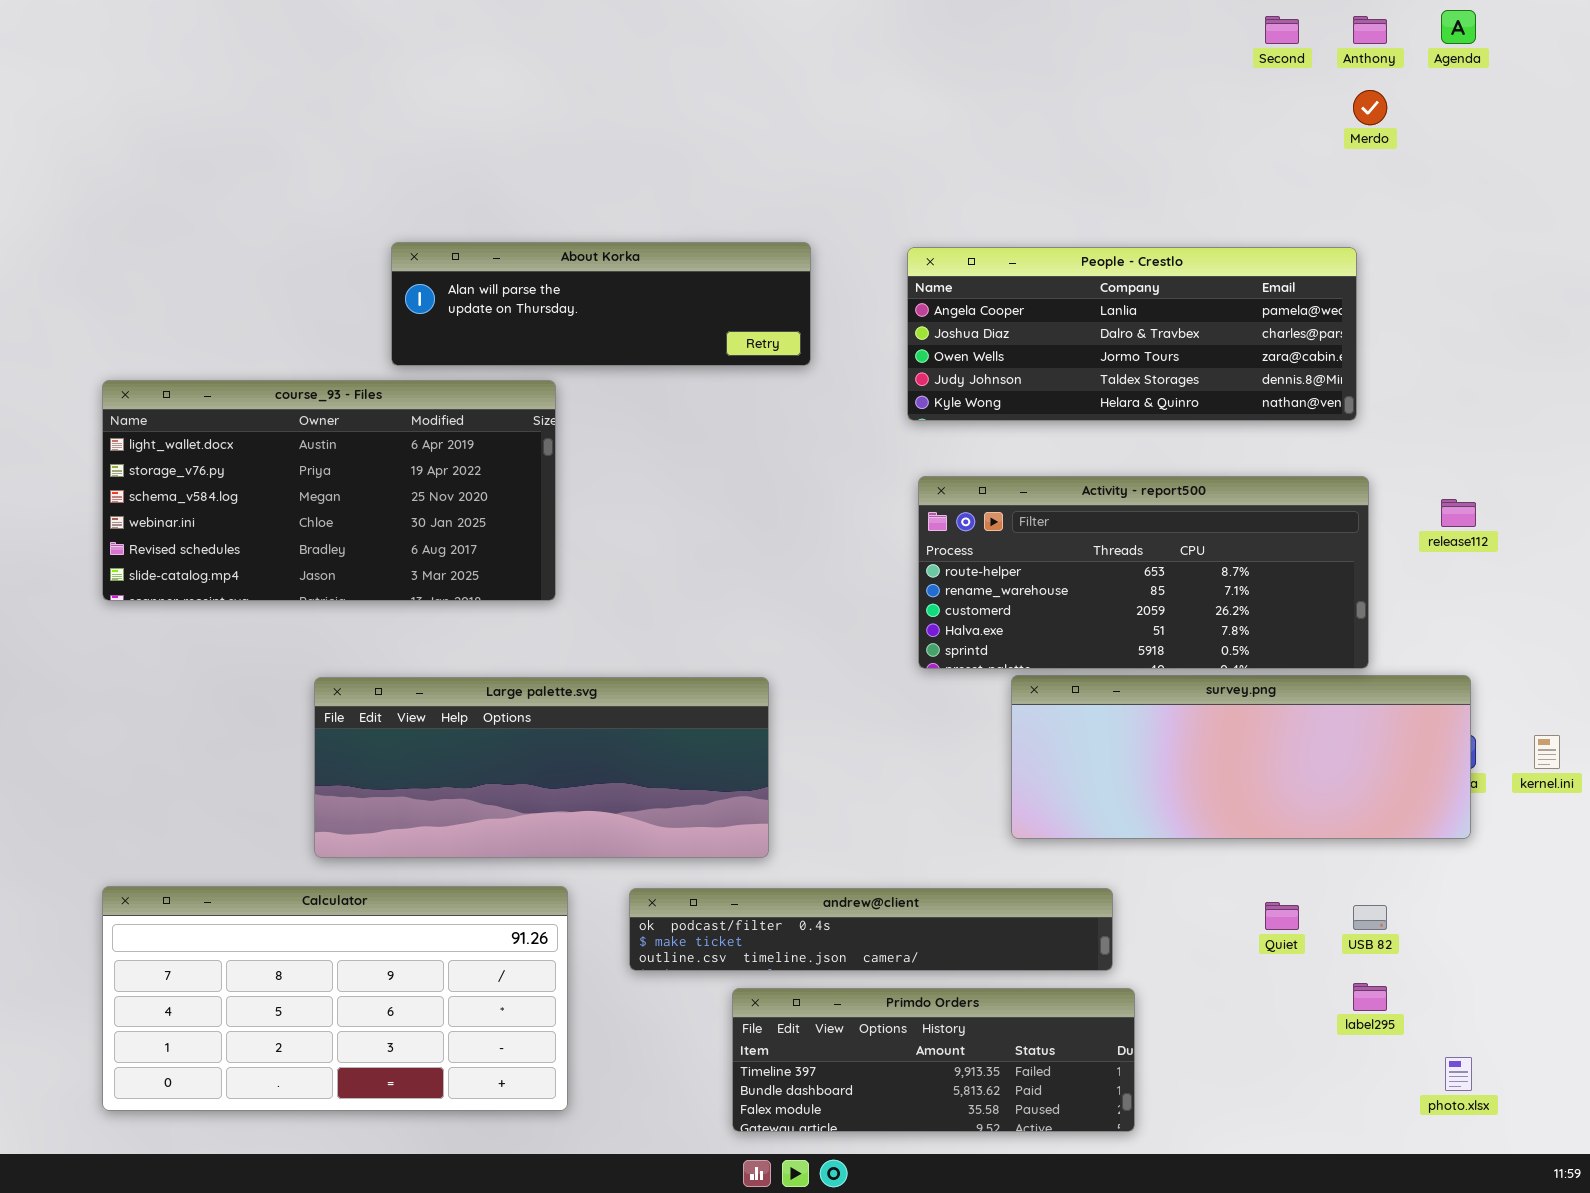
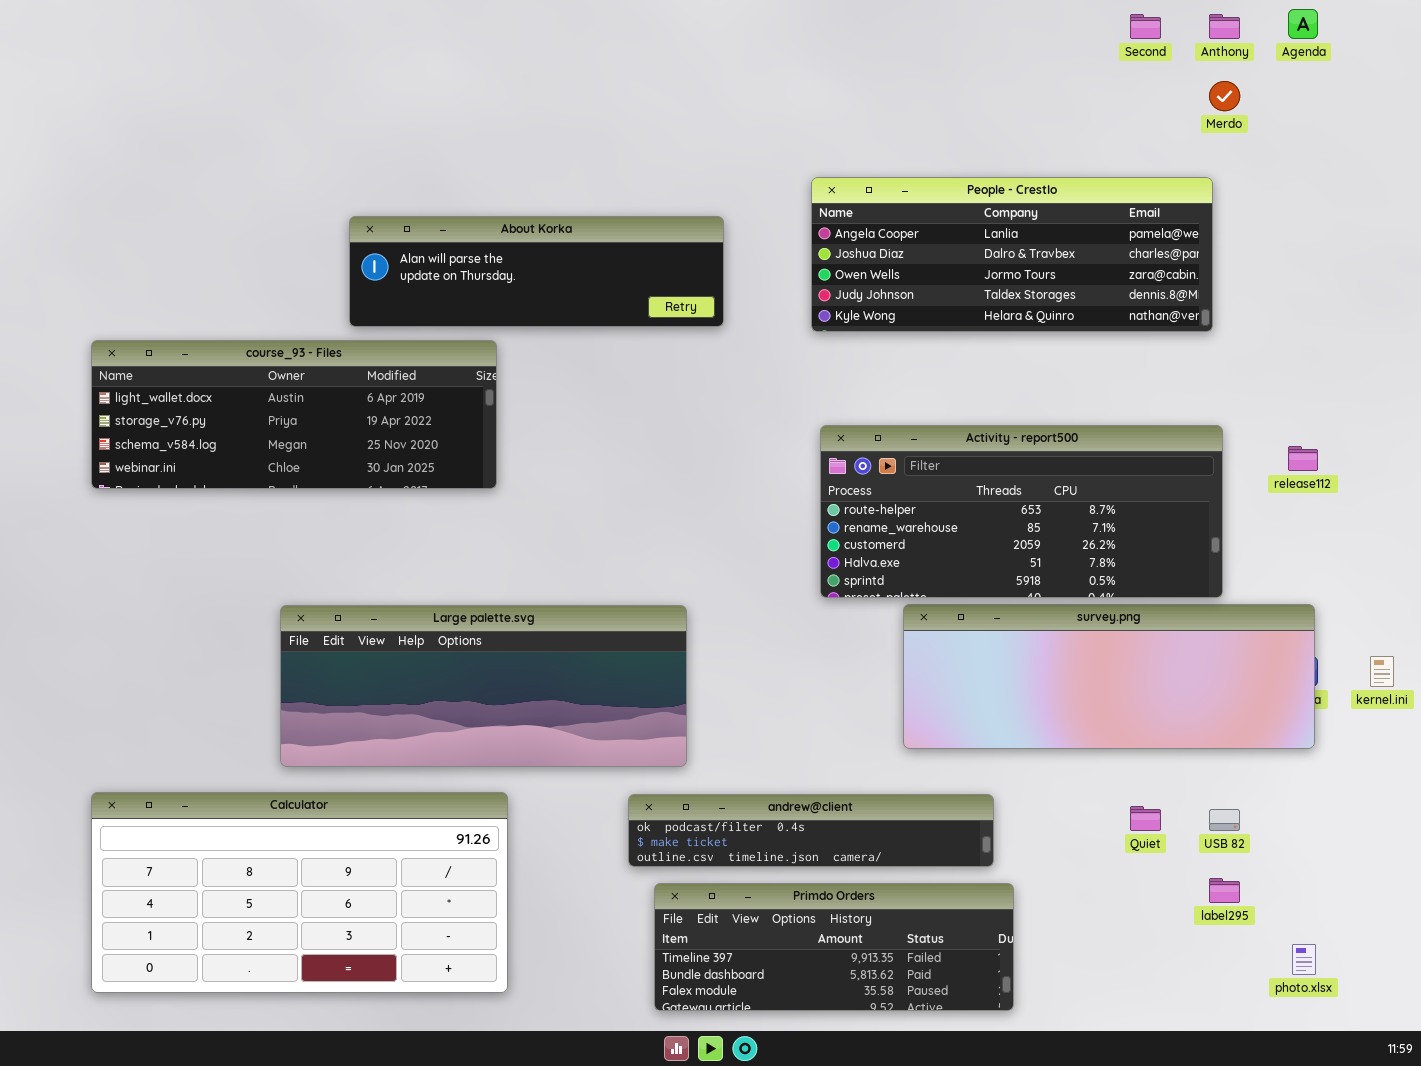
People - Crestlo: [907,247,1357,421] -> [811,177,1213,332], moved
course_93 - Files: [102,380,556,601] -> [91,340,497,489], resized
andrew@client: [629,888,1113,971] -> [628,794,994,867], resized

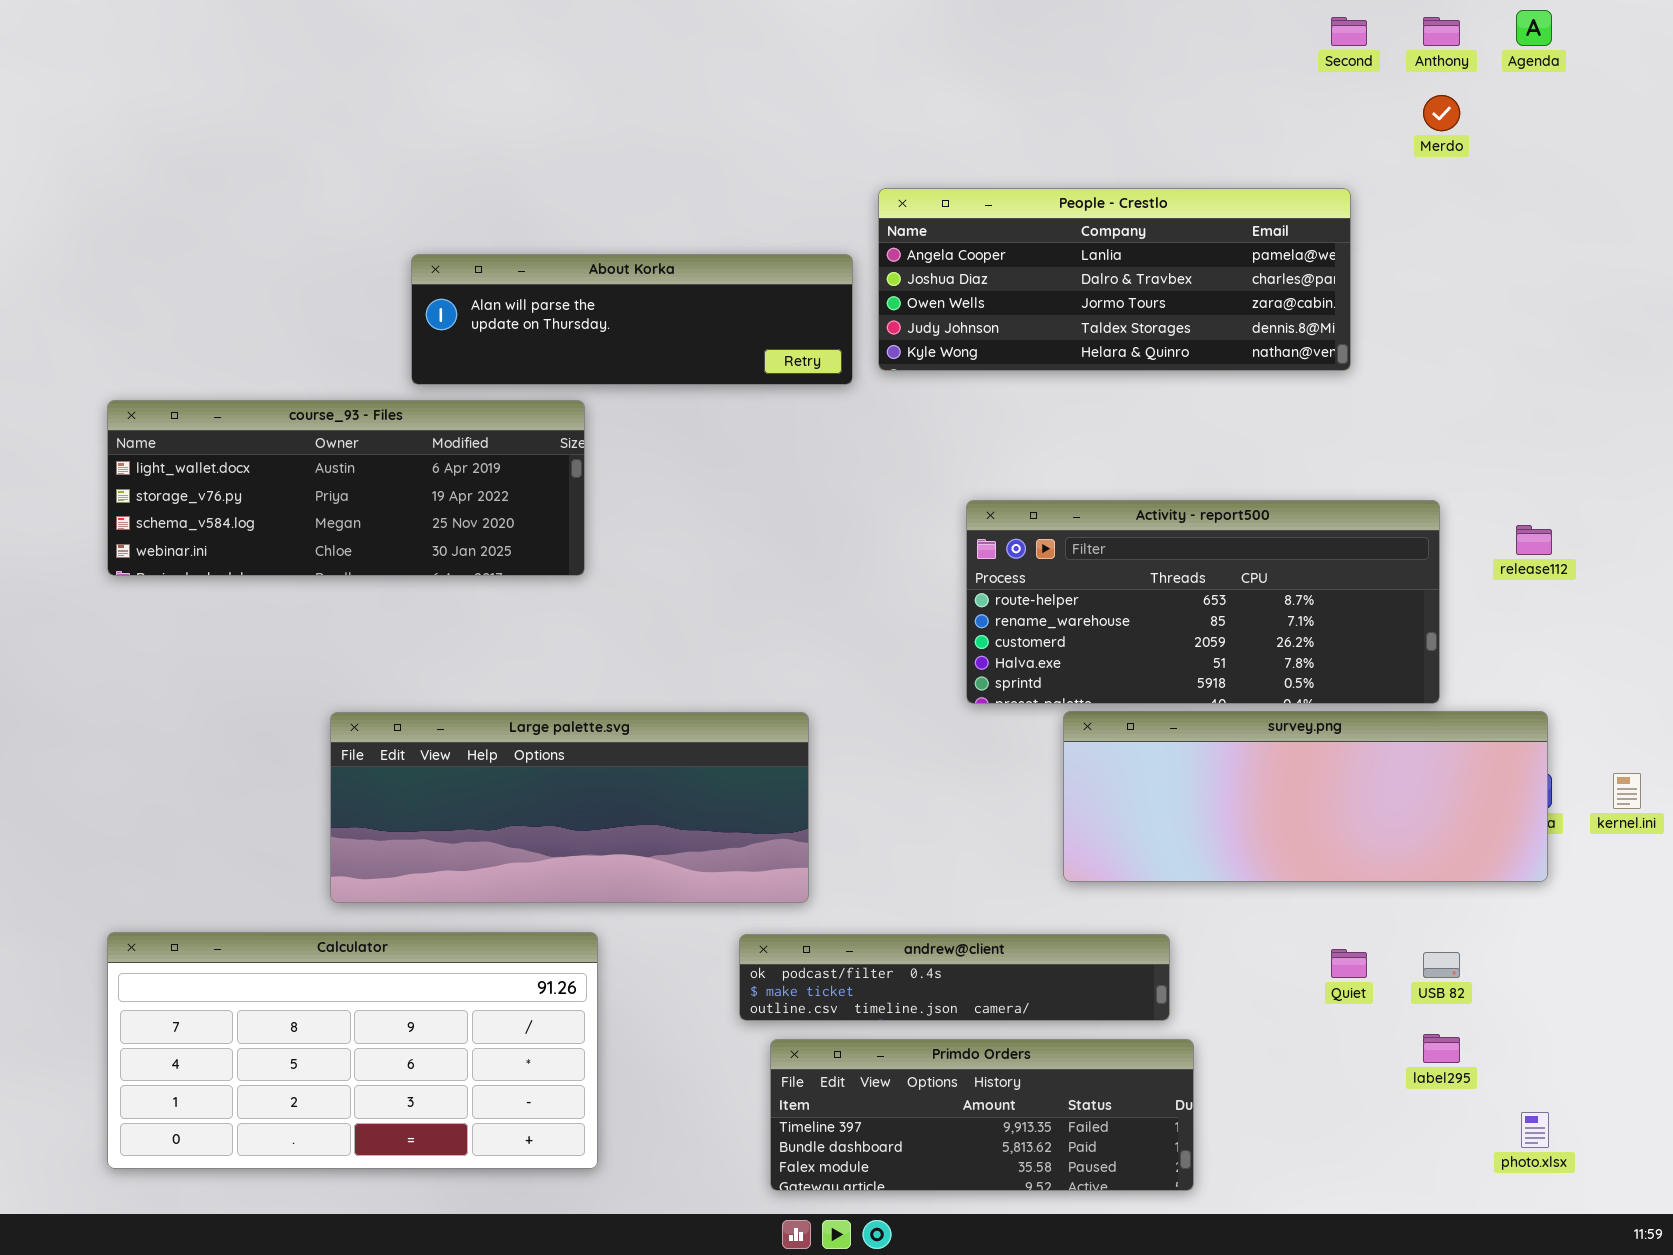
People - Crestlo: [811,177,1213,332] -> [878,188,1351,371], moved

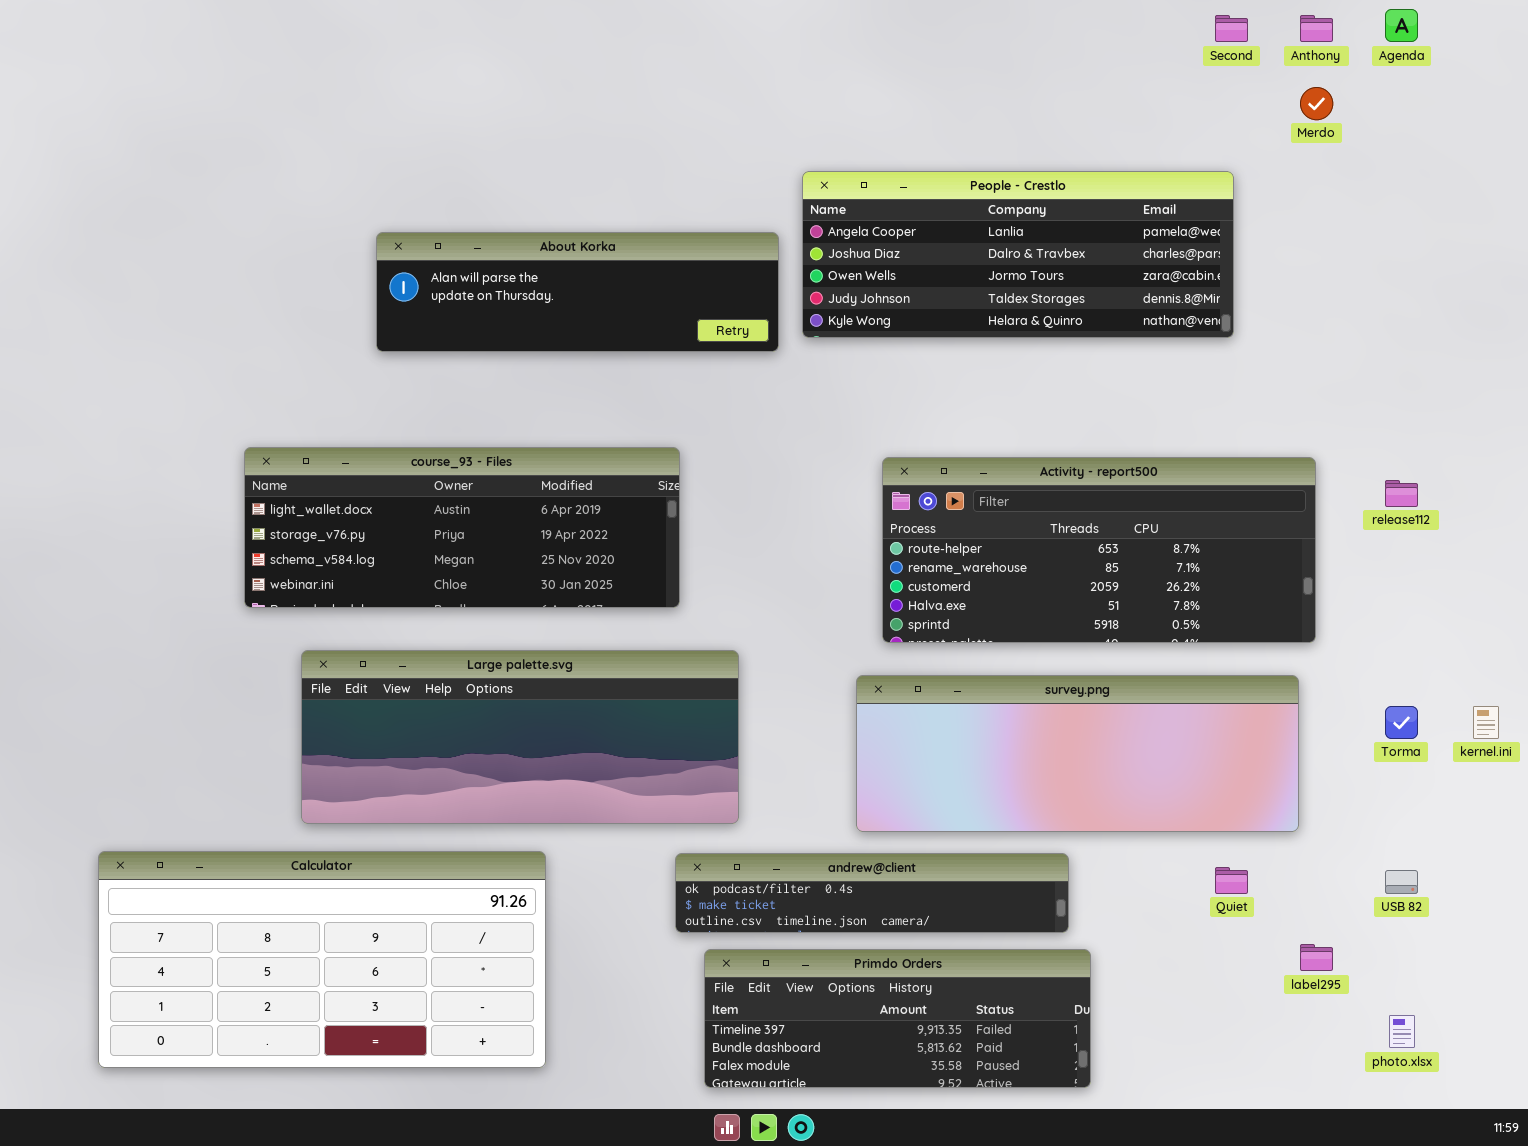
course_93 - Files: [107,400,585,576] -> [244,447,680,608], moved
survey.png: [1063,711,1548,882] -> [856,675,1299,832], moved
USB 82: [1423,952,1460,978] -> [1385,870,1418,894], moved

